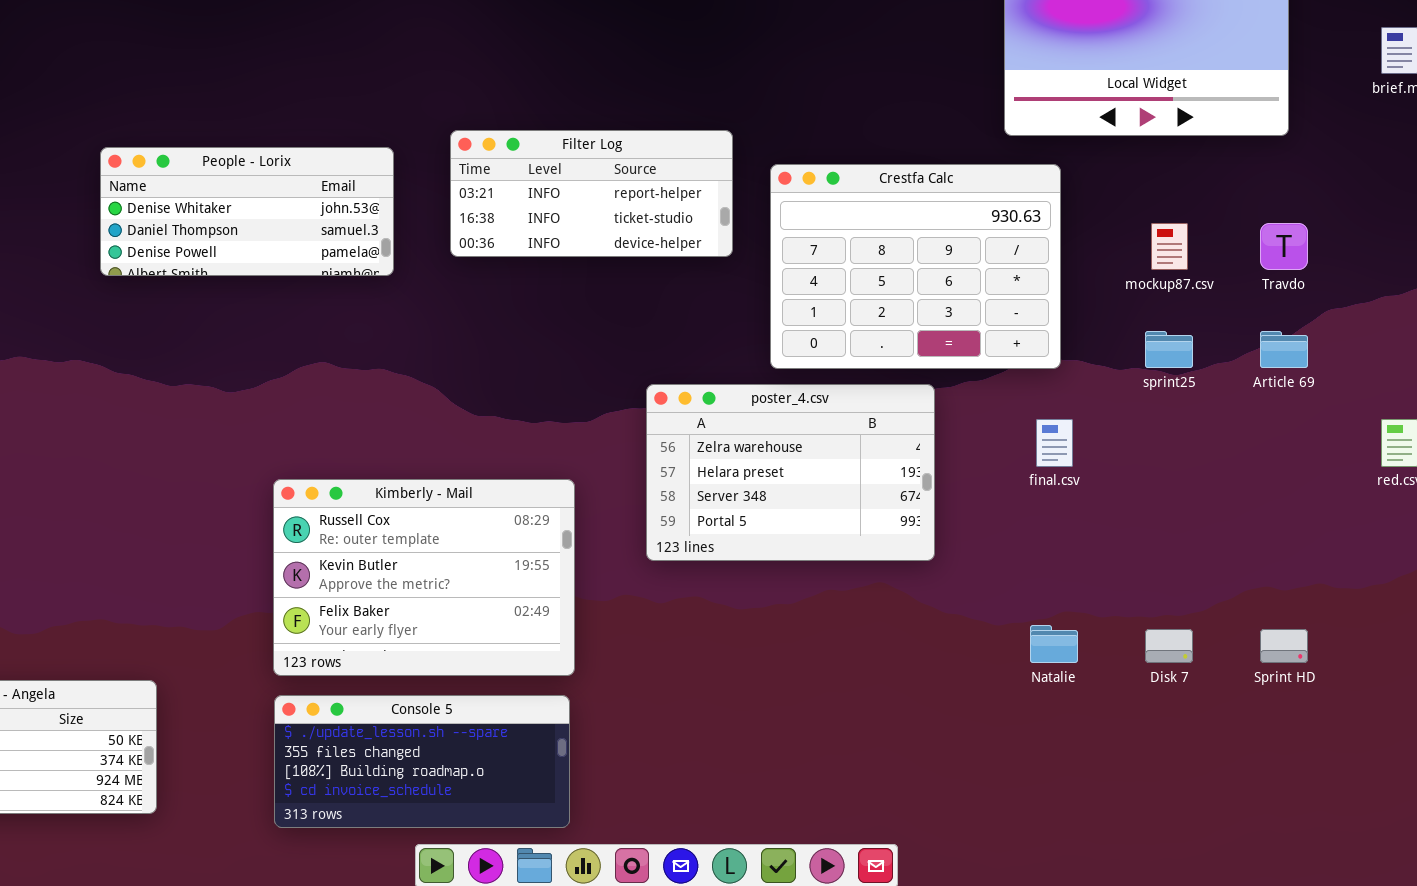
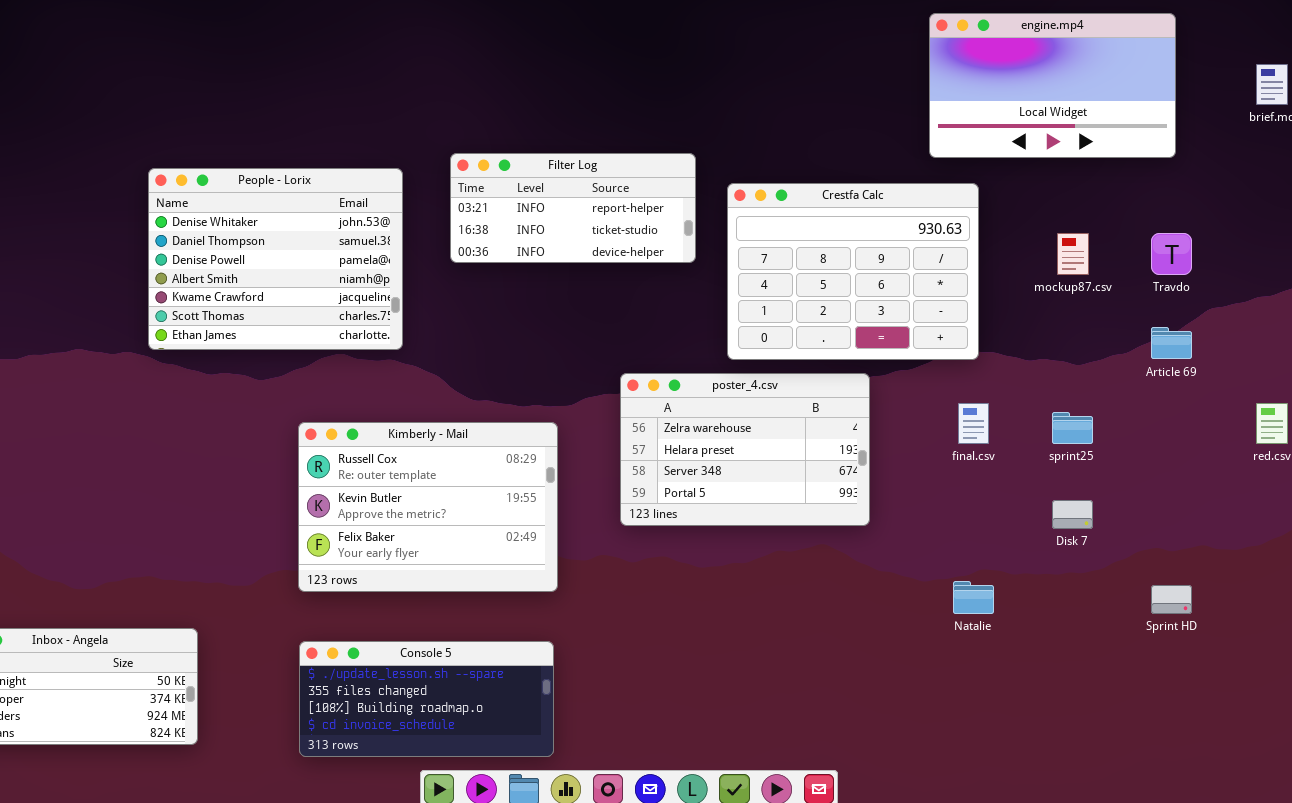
People - Lorix: [100,147,394,276] -> [148,168,403,350], resized
sprint25: [1145,331,1193,368] -> [1052,412,1093,444], moved
Kimberly - Mail: [273,479,575,676] -> [298,422,558,592], moved
Disk 7: [1145,629,1193,663] -> [1052,500,1093,529], moved

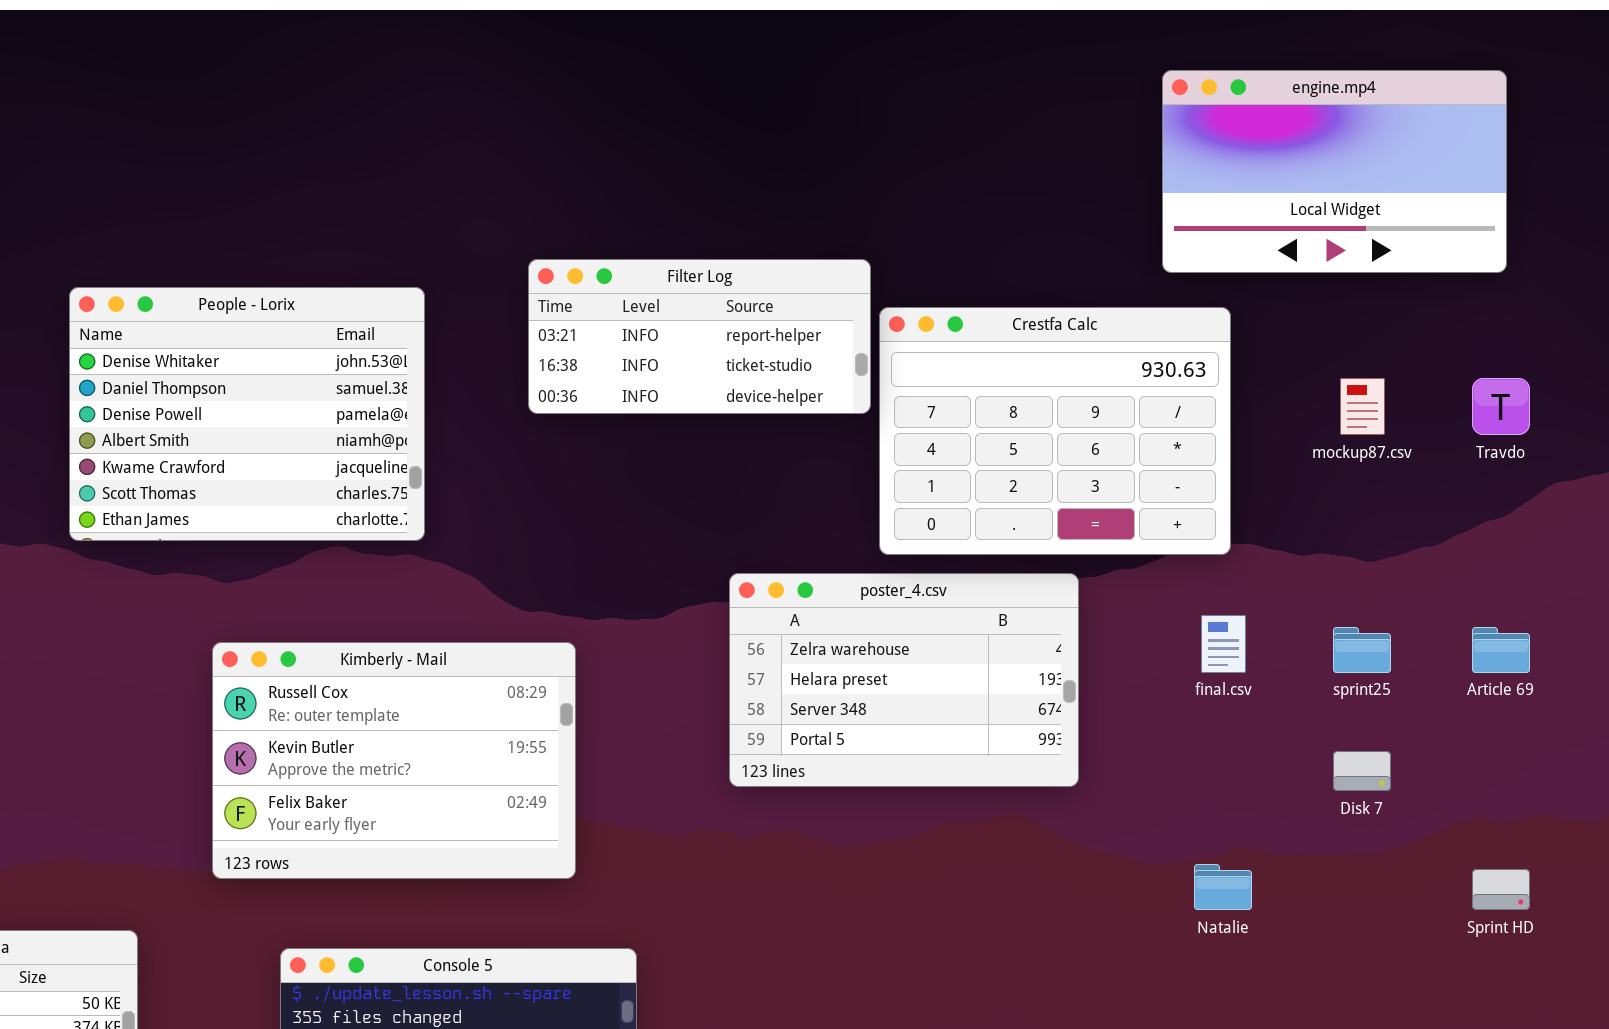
Filter Log: [450,153,696,263] -> [528,259,871,414], moved
Article 69: [1151,327,1192,359] -> [1472,627,1530,673], moved
Kimberly - Mail: [298,422,558,592] -> [212,642,576,879], moved

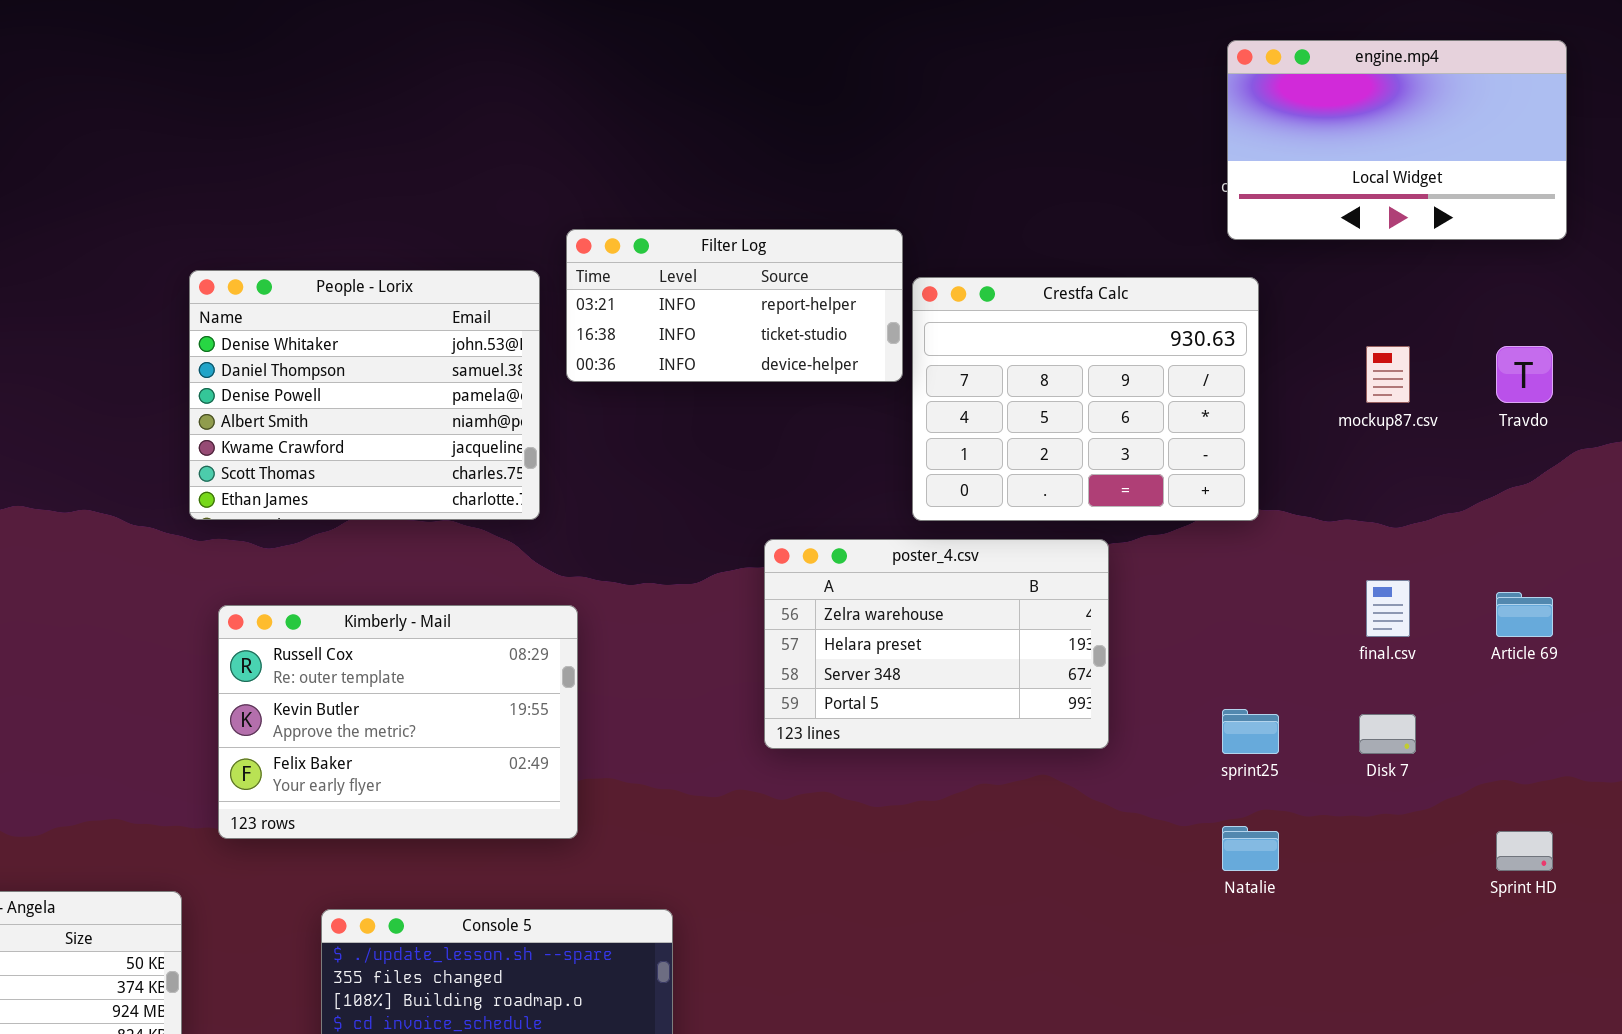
engine.mp4: [1162,70,1507,273] -> [1227,40,1567,240], moved
People - Lorix: [69,287,425,541] -> [189,270,540,520], moved
final.csv: [1201,615,1246,673] -> [1366,580,1410,637], moved
sprint25: [1333,627,1391,673] -> [1222,709,1279,754], moved
Kimberly - Mail: [212,642,576,879] -> [218,605,578,839], moved

